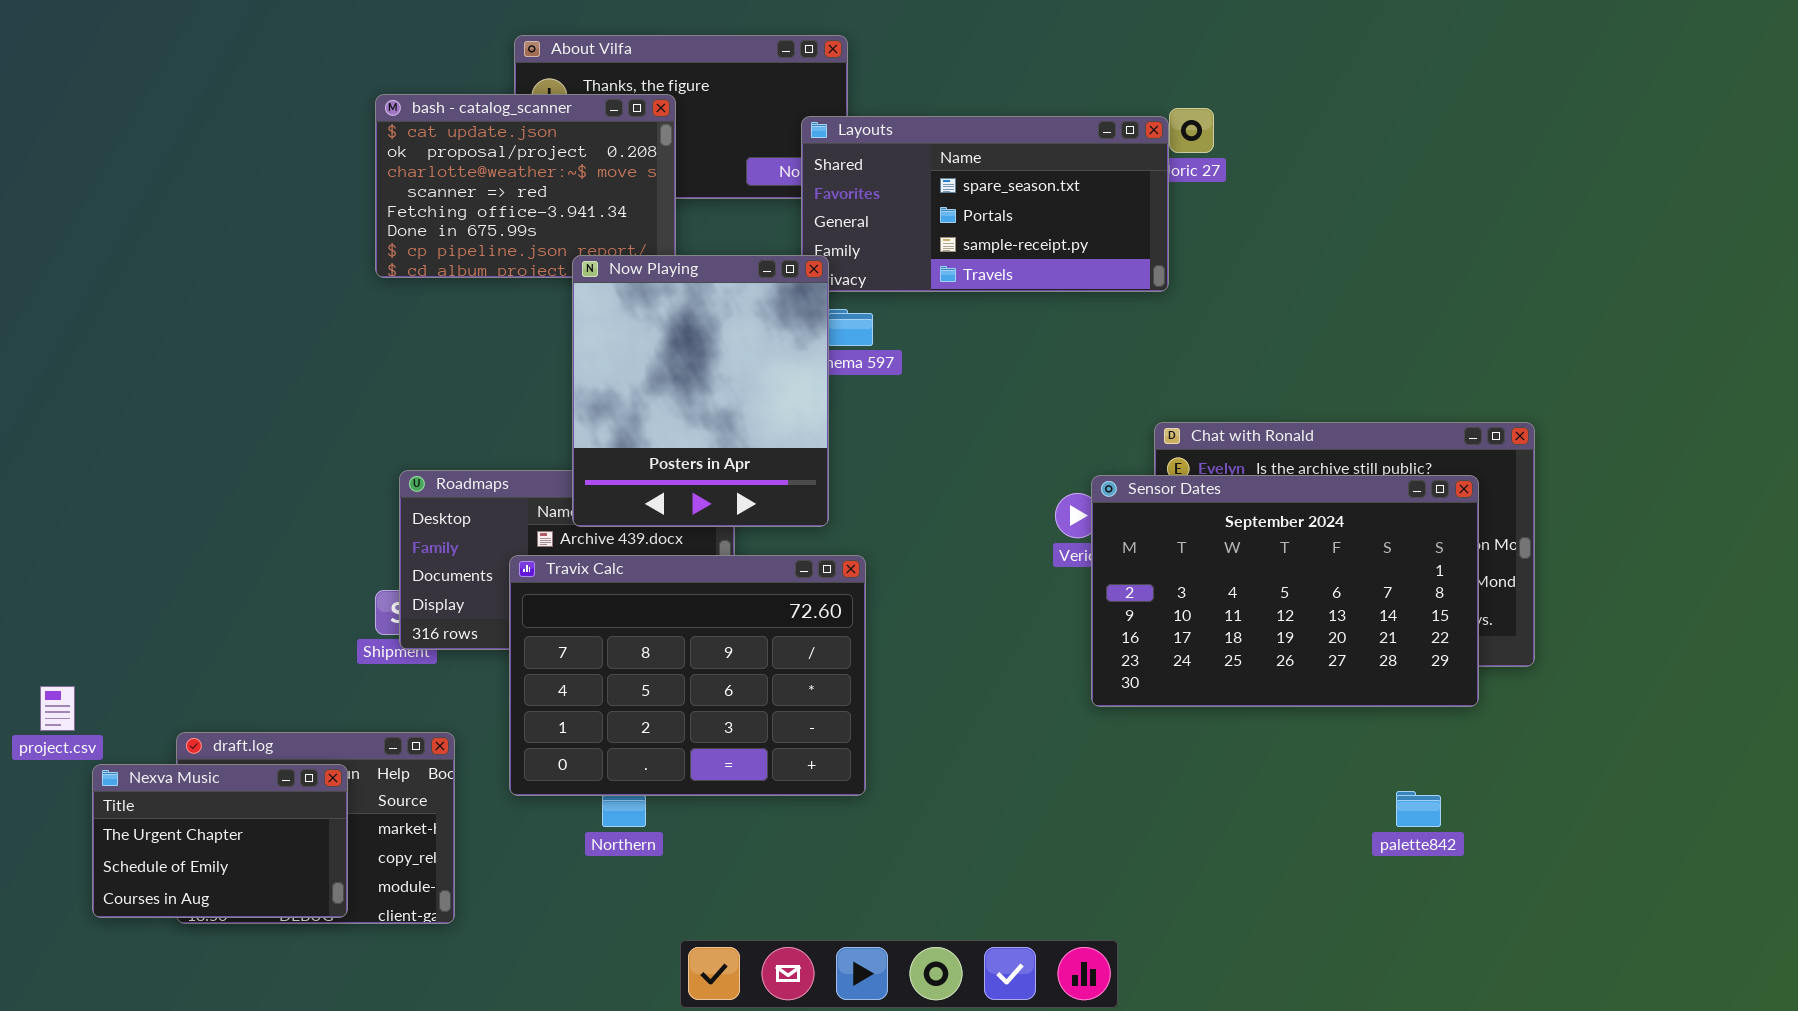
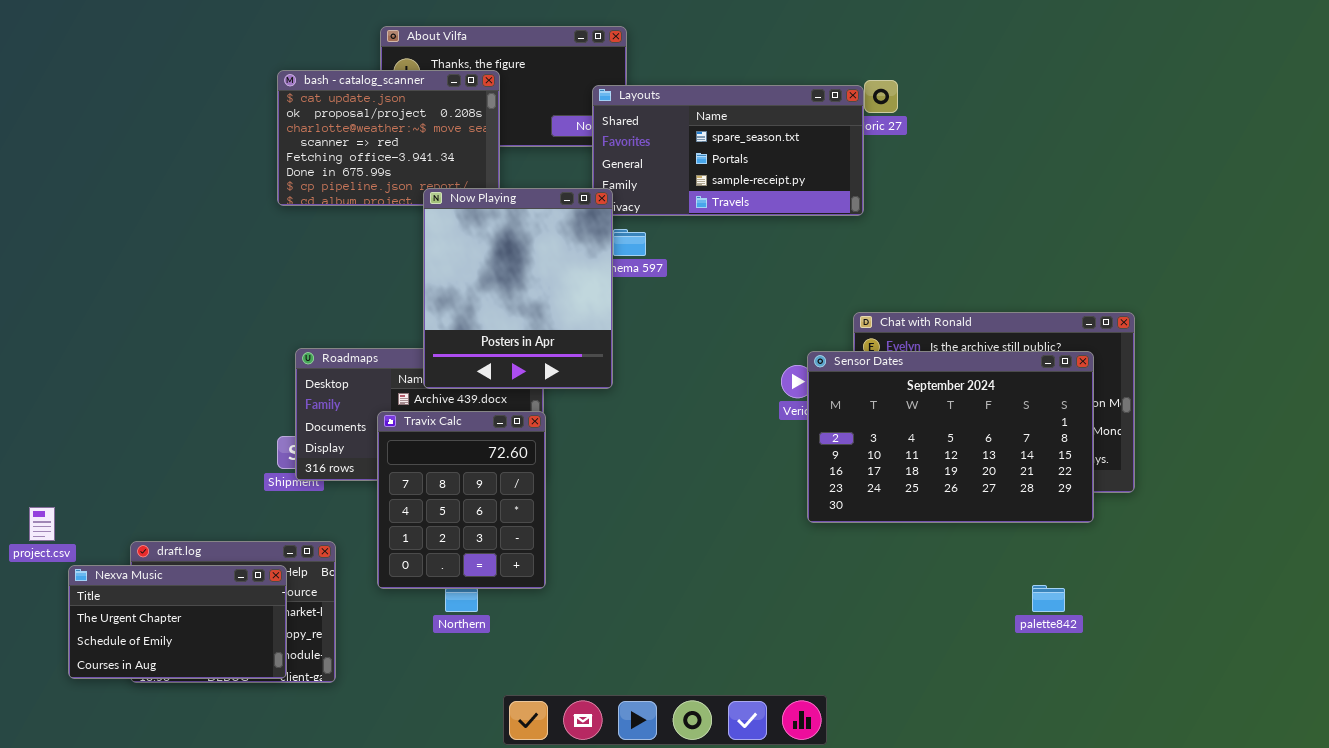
Travix Calc: [509,555,866,796] -> [377,411,546,589], resized
Nexva Music: [92,764,348,918] -> [68,565,287,679], resized

